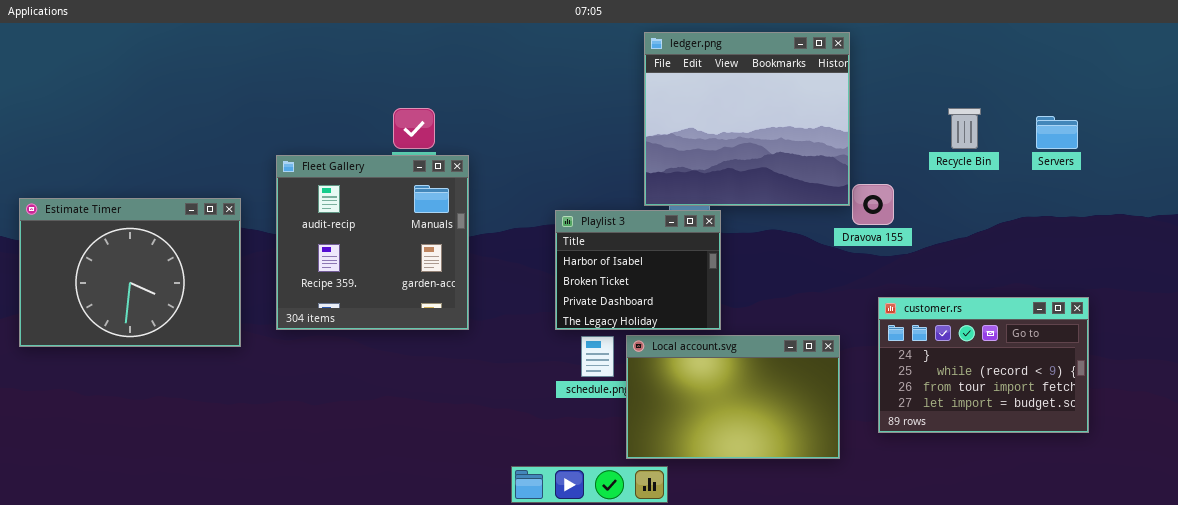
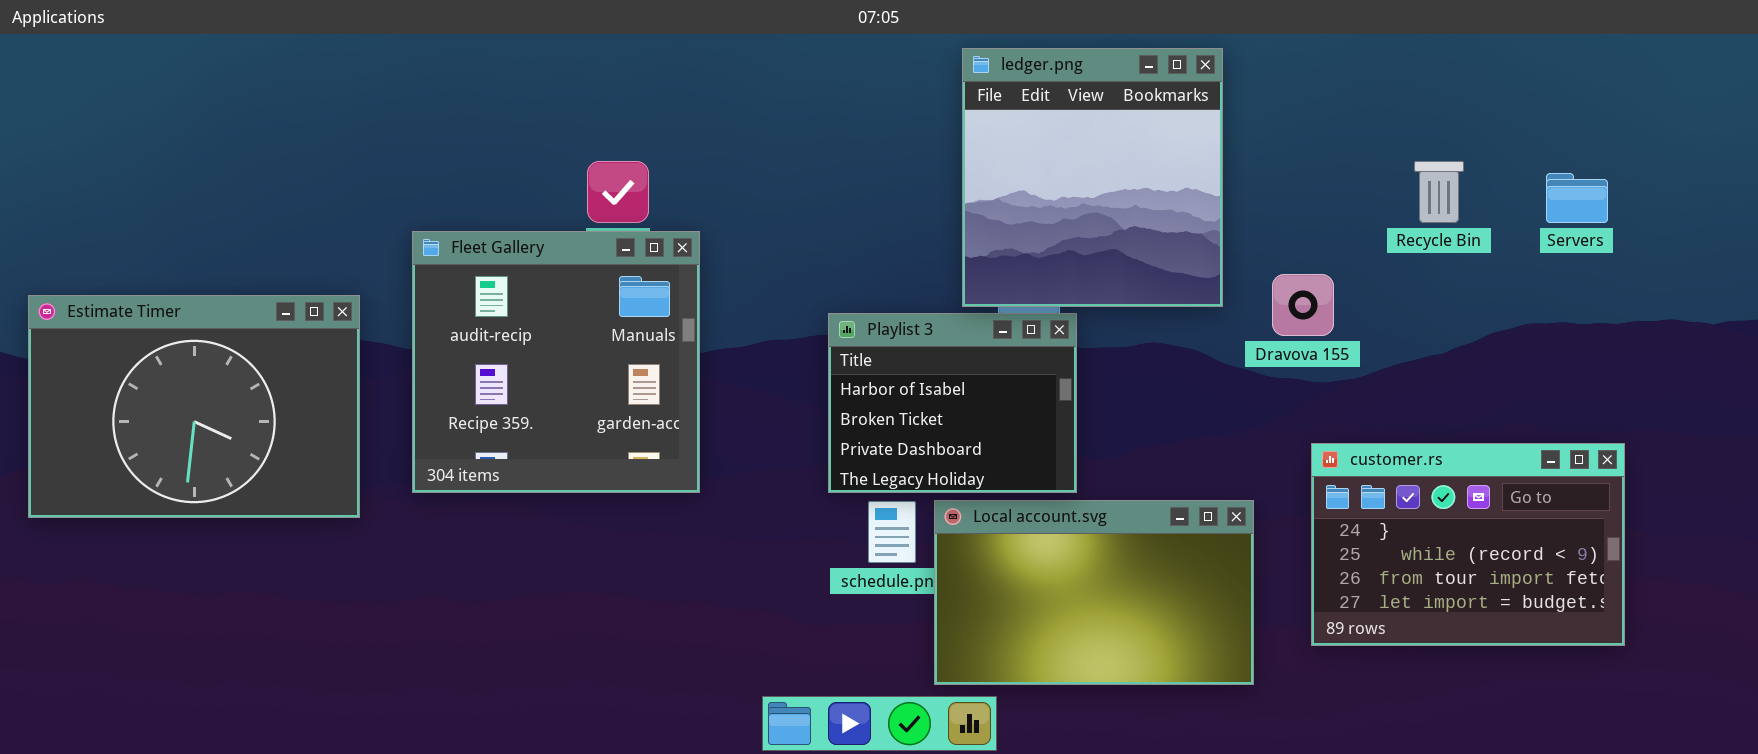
ledger.png: [644,32,850,206] -> [962,48,1223,307], resized

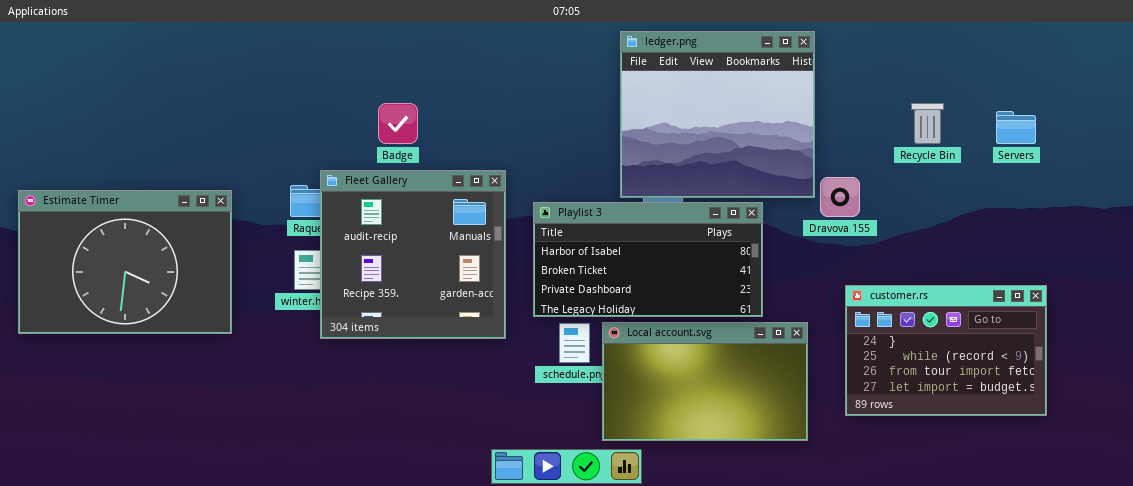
ledger.png: [962,48,1223,307] -> [620,31,815,198], resized
Fleet Gallery: [412,231,700,493] -> [320,170,506,339], moved
Playlist 3: [828,313,1077,493] -> [533,202,763,317], resized

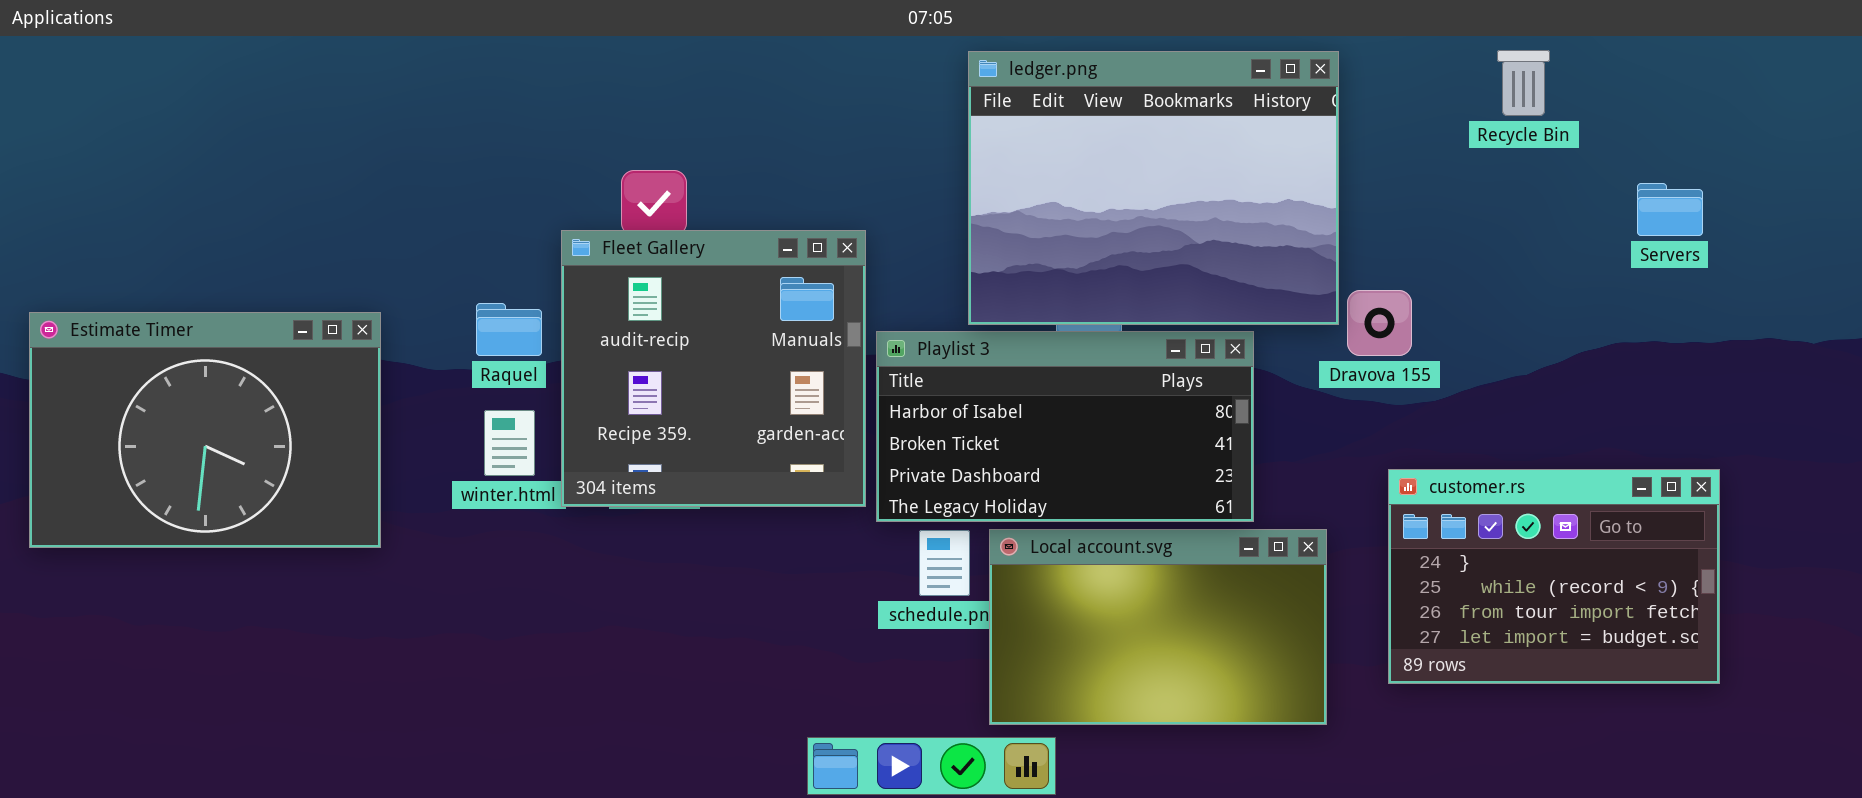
ledger.png: [620,31,815,198] -> [968,51,1339,325], resized
Recycle Bin: [911,103,944,144] -> [1497,50,1550,116], moved
Fleet Gallery: [320,170,506,339] -> [561,230,866,507], moved

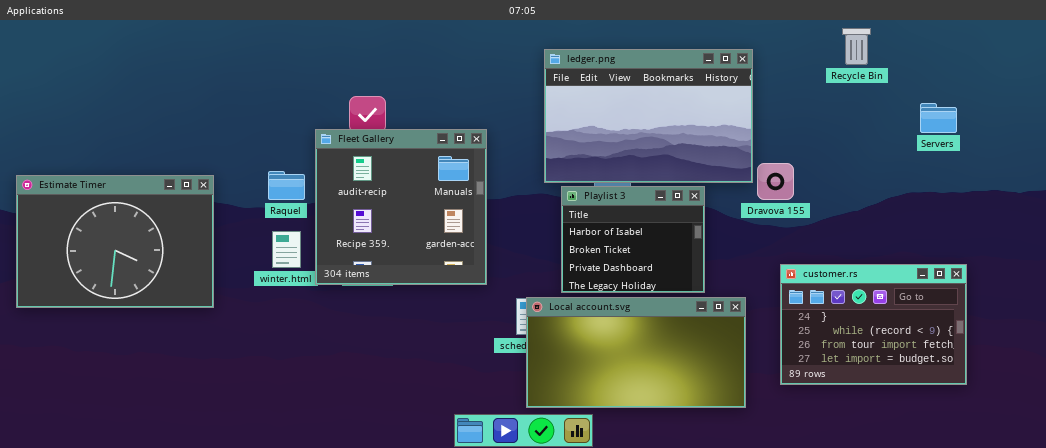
ledger.png: [968,51,1339,325] -> [544,49,753,183], resized
Playlist 3: [876,331,1254,522] -> [561,186,705,293], resized
Local account.svg: [989,529,1327,725] -> [526,297,746,408], resized

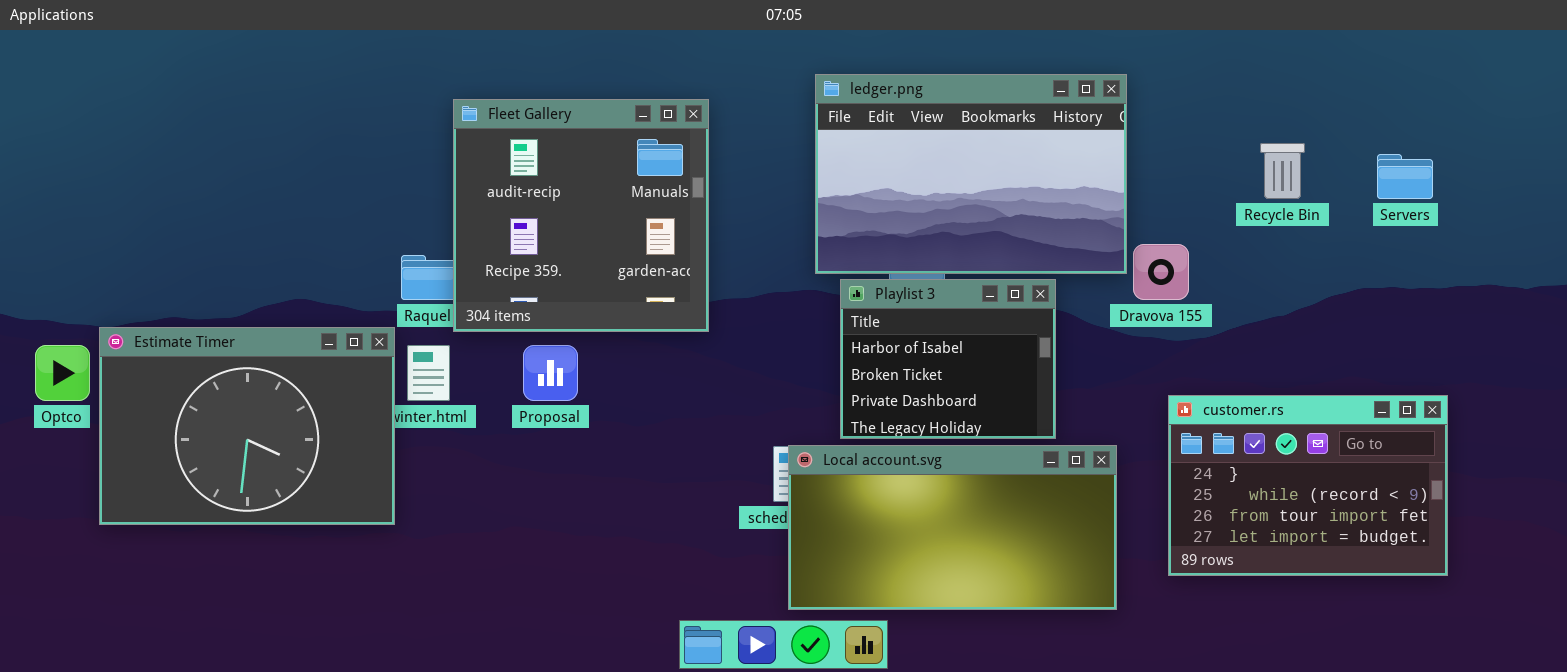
Recycle Bin: [842,28,871,65] -> [1260,143,1305,199], moved
Fleet Gallery: [315,129,487,285] -> [453,99,709,332], moved
Estimate Timer: [16,175,214,308] -> [99,327,395,525], moved

